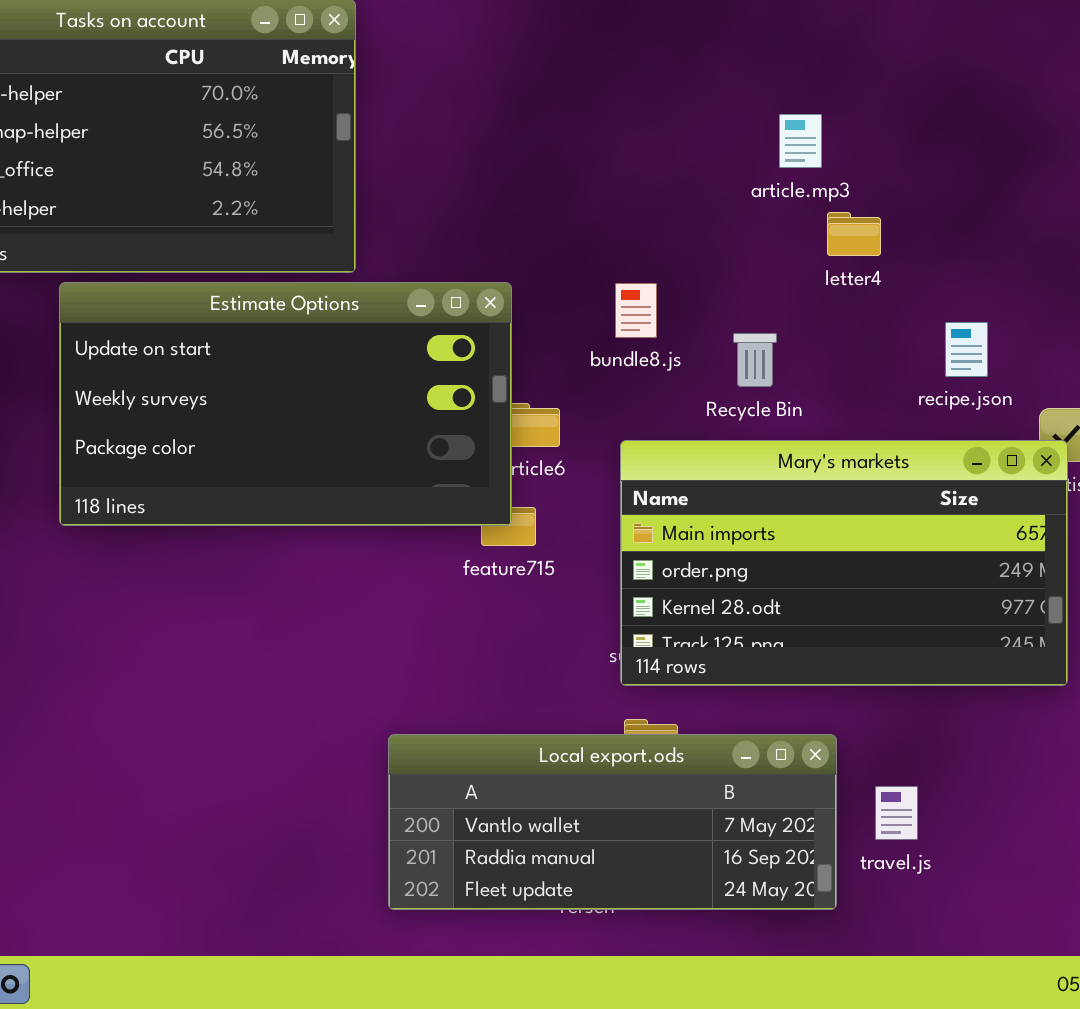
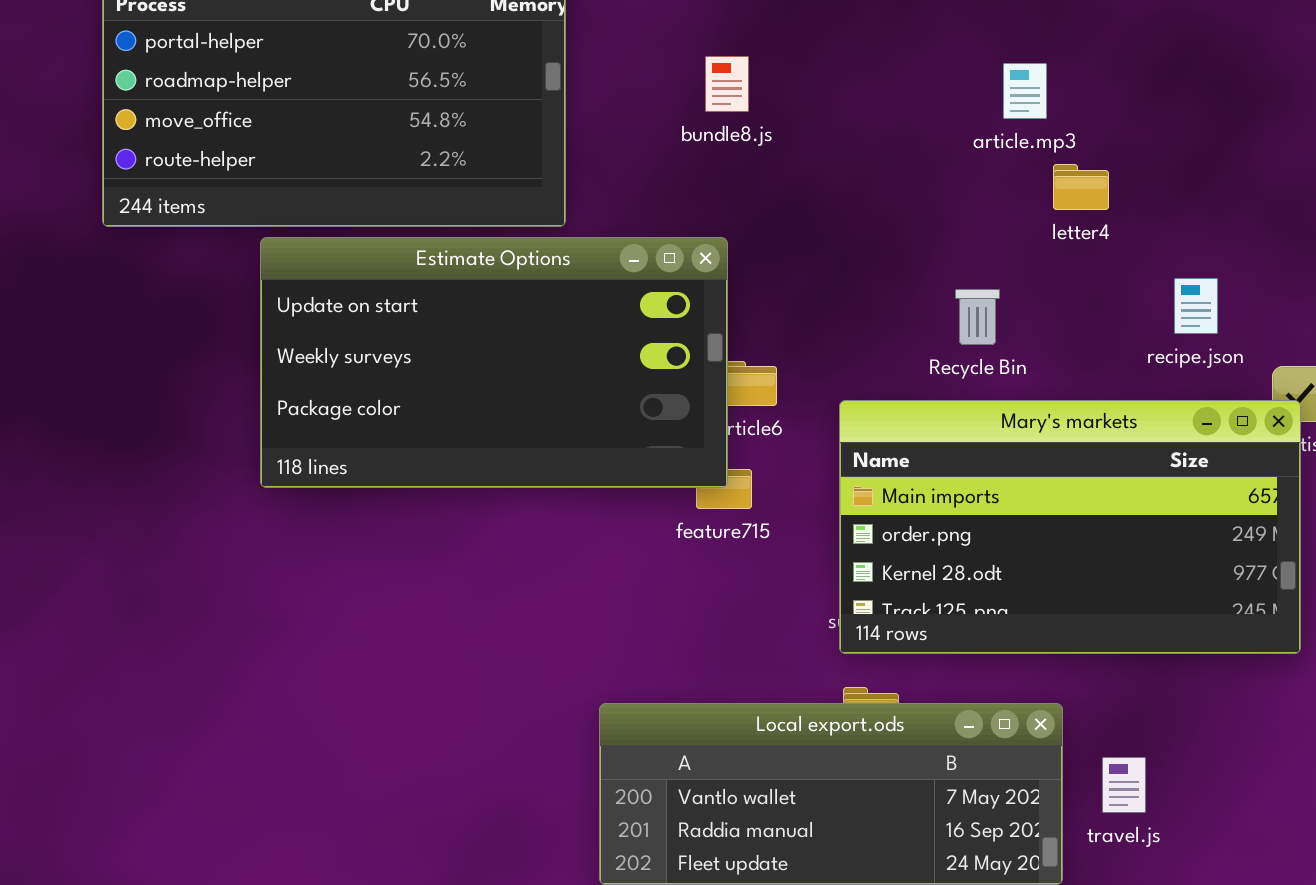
bundle8.js: [615,283,657,338] -> [705,56,749,112], moved

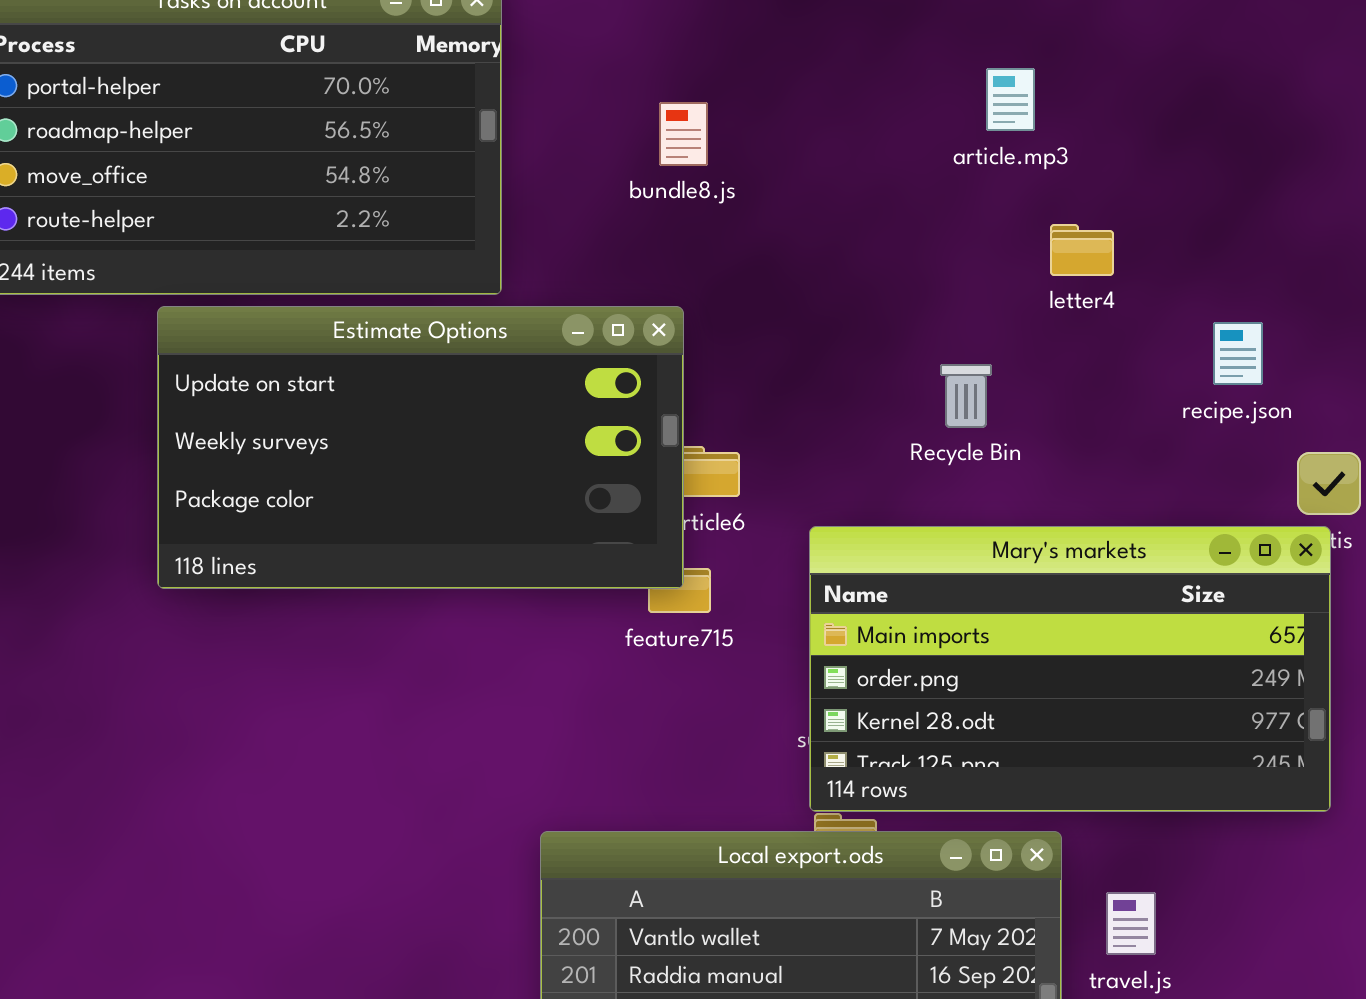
article.mp3: [1003,63,1047,119] -> [986,68,1035,131], moved
recipe.json: [1174,278,1218,334] -> [1213,322,1263,385], moved
Mary's markets: [839,400,1301,654] -> [809,526,1331,812], moved

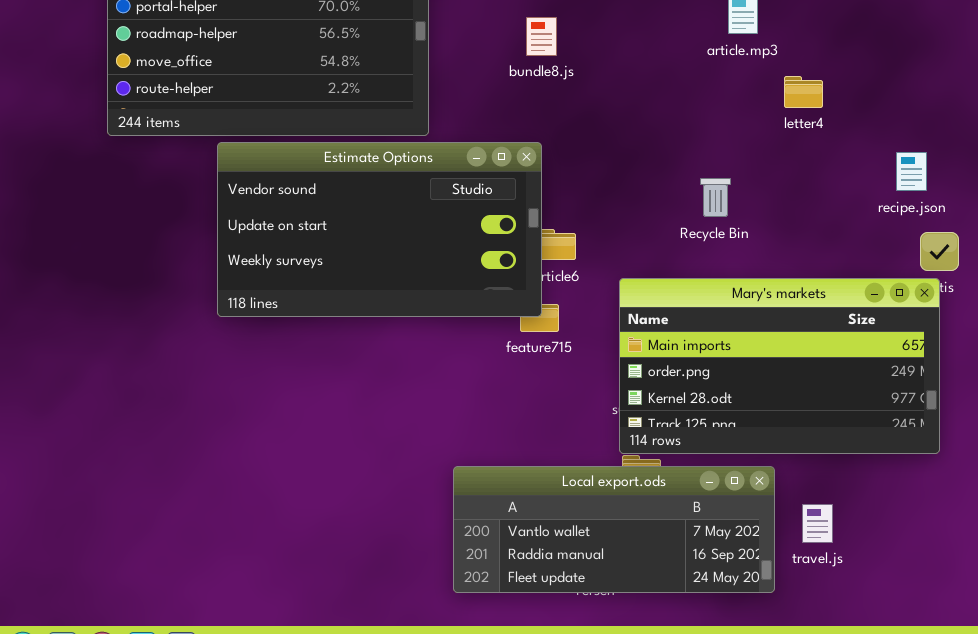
letter4: [1050,224,1114,276] -> [784,76,823,108], moved
Estimate Options: [157,306,684,589] -> [217,142,542,317], scrolled up 1 row
recipe.json: [1213,322,1263,385] -> [896,152,927,191], moved

